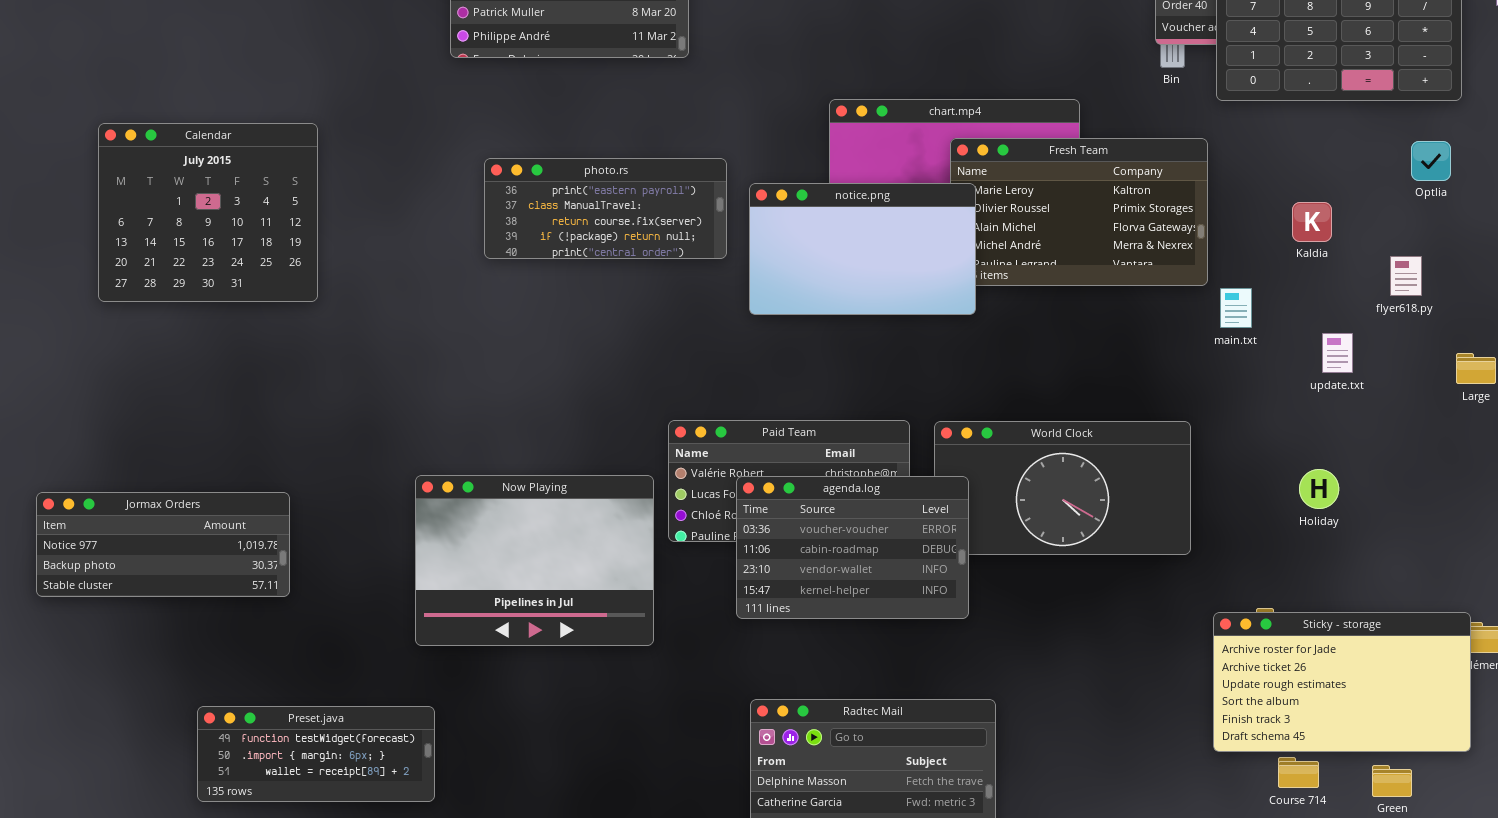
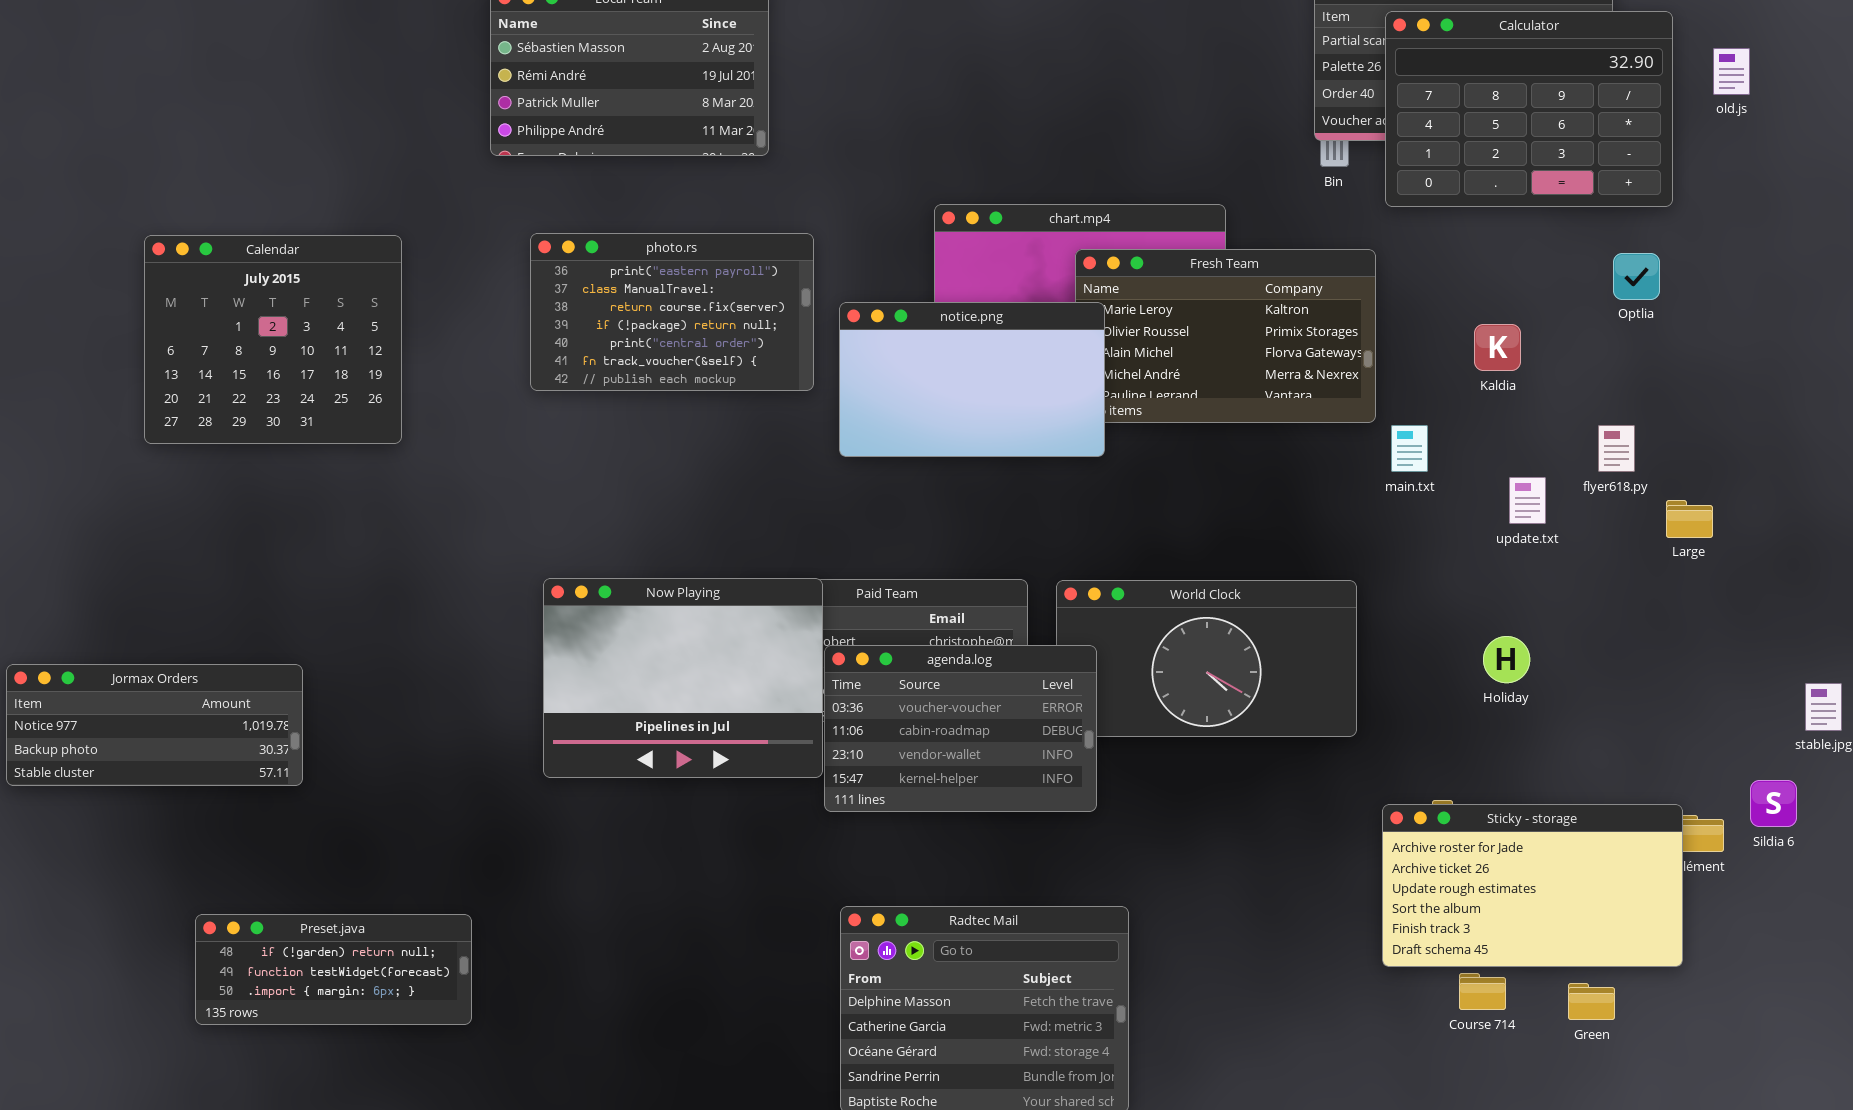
Calendar: [98,123,318,302] -> [144,235,402,444], moved
photo.rs: [484,158,727,259] -> [530,233,814,391], resized
flyer618.py: [1390,256,1422,296] -> [1598,425,1635,472], moved
Now Playing: [415,475,654,646] -> [543,578,823,778], moved
Preset.java: [197,706,435,802] -> [195,914,472,1025], scrolled up 1 row

